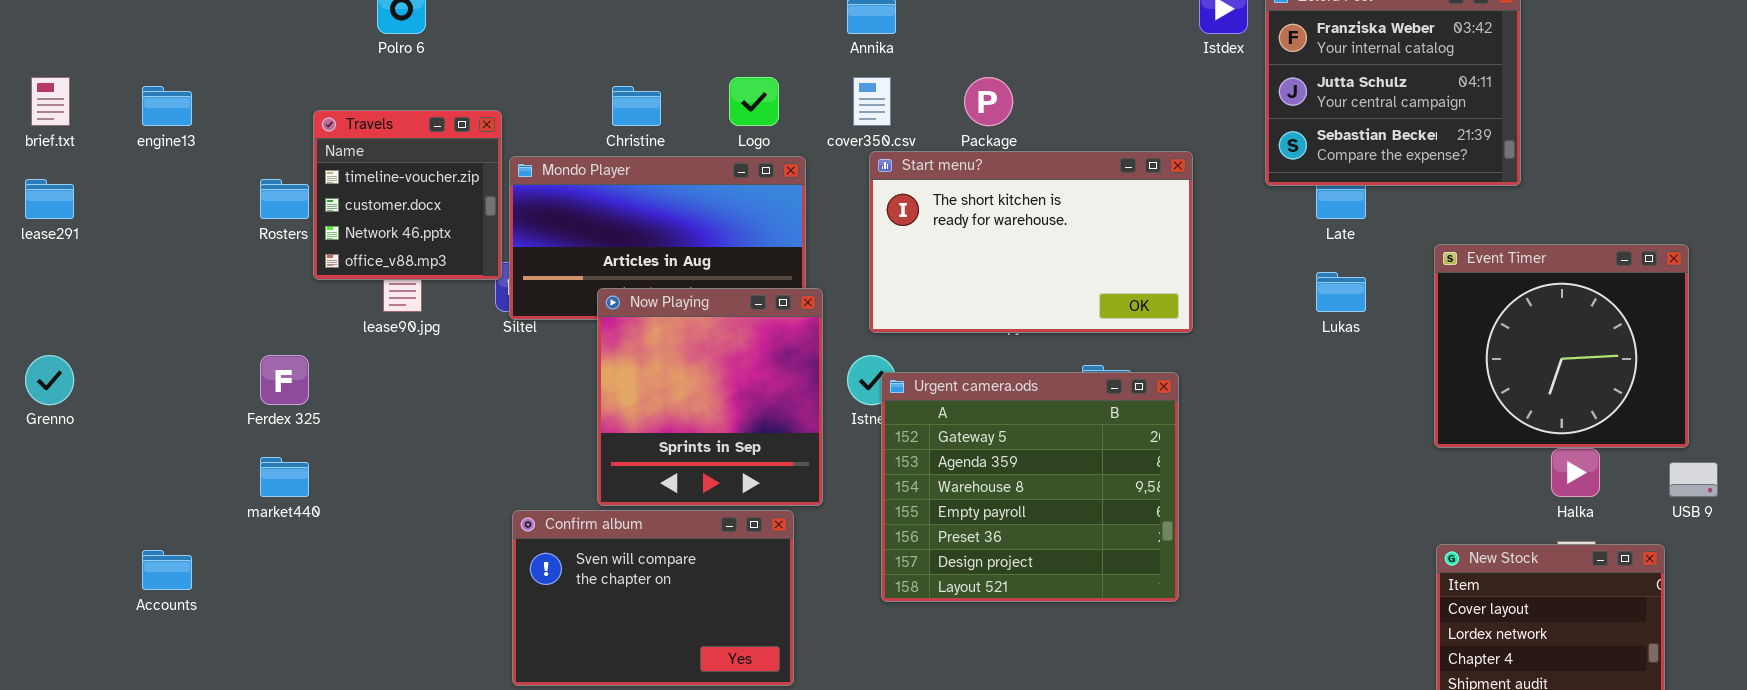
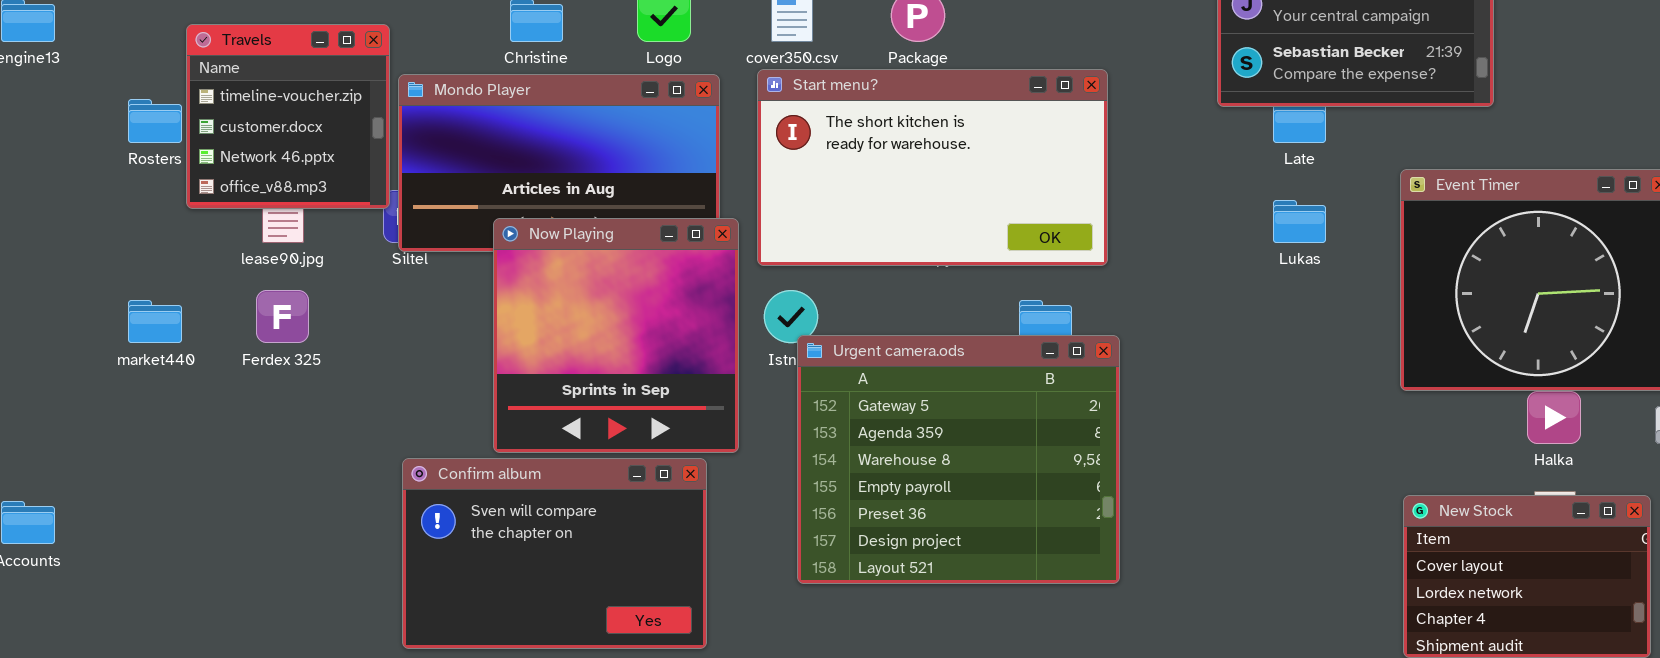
Start menu?: [869,151,1193,333] -> [757,69,1108,266], moved
Ferdex 325: [260,355,309,405] -> [256,290,309,343], moved
Urgent camera.ods: [881,372,1179,602] -> [797,335,1120,584], moved
market440: [260,457,309,497] -> [128,300,182,343], moved

